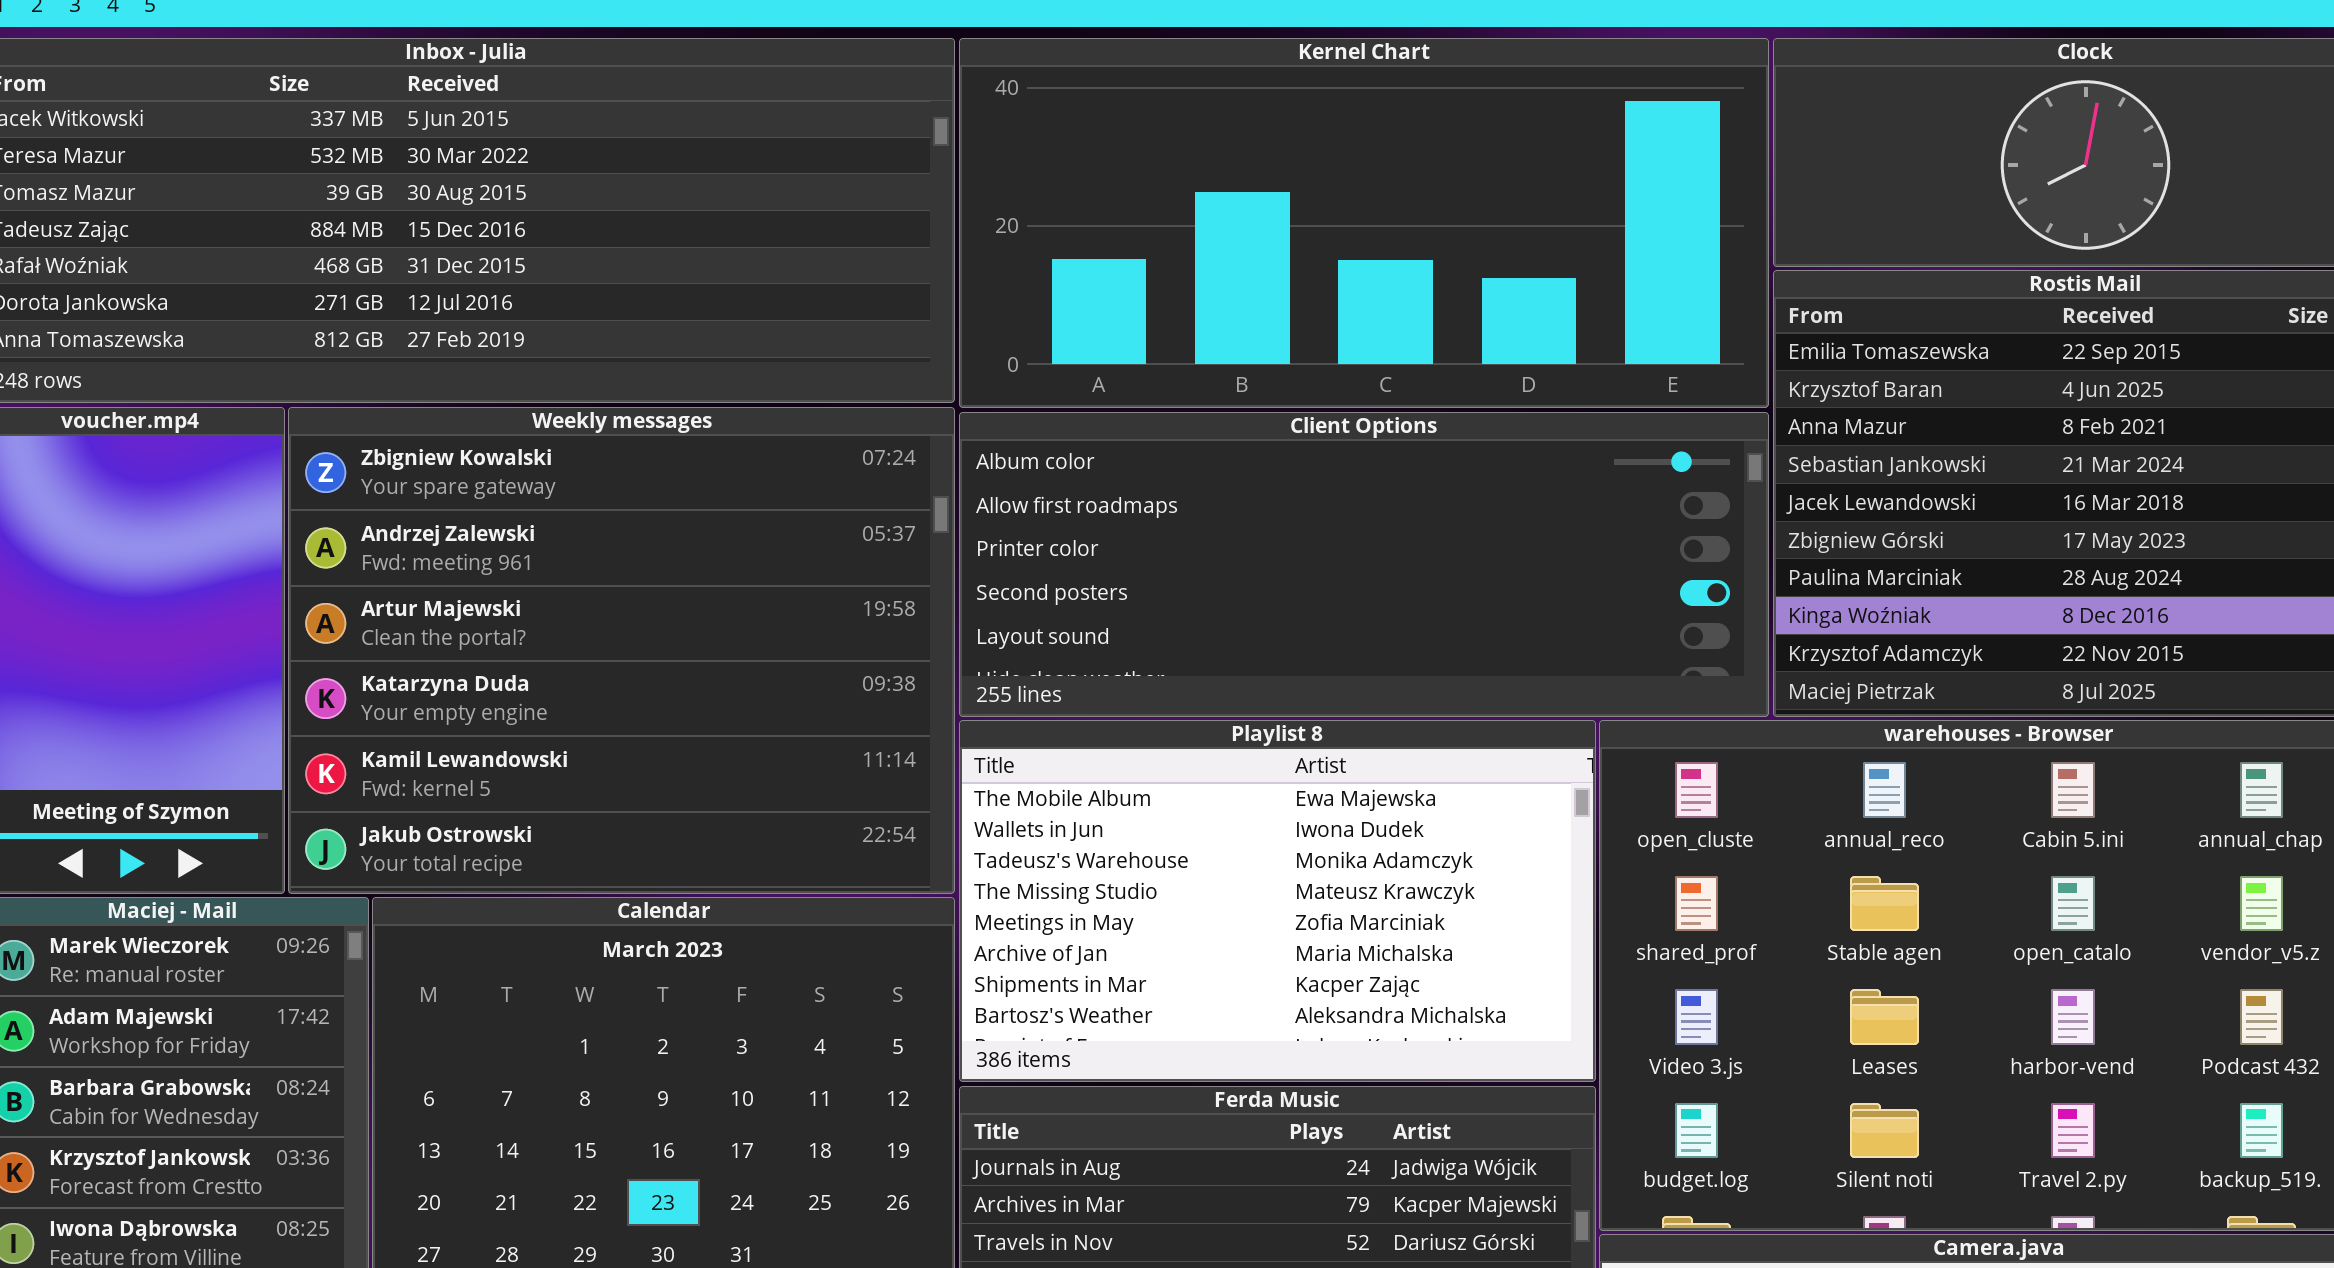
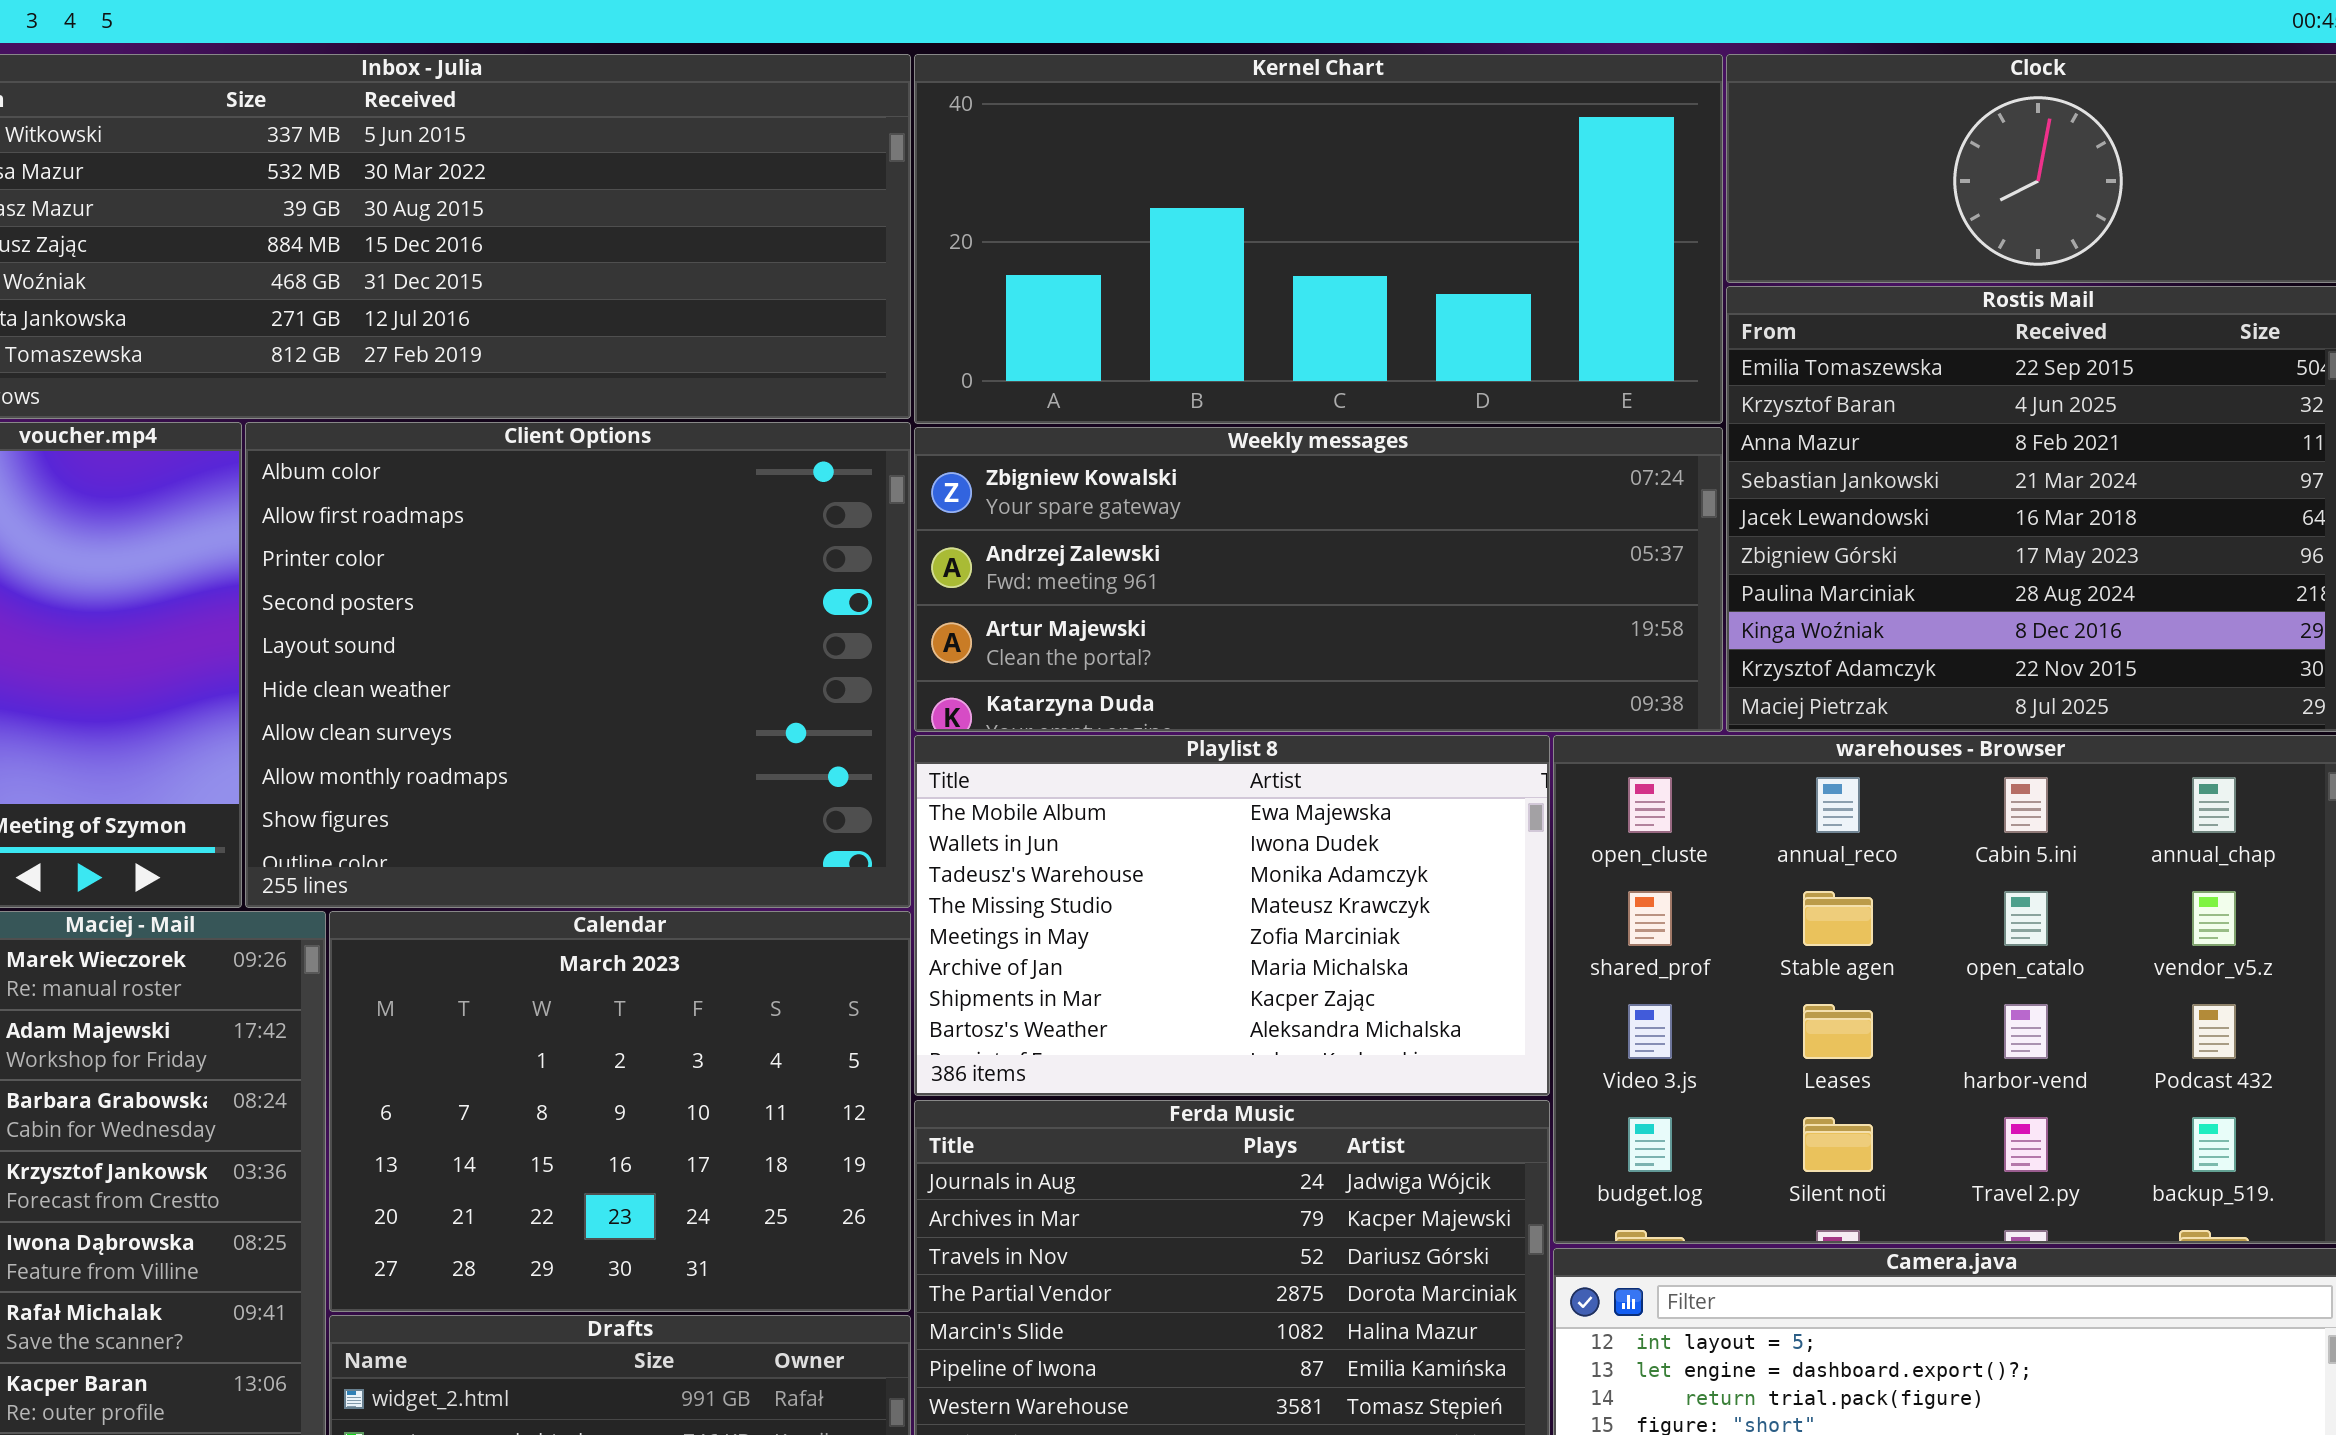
Weekly messages: [288,407,955,894] -> [914,427,1723,732], moved, resized
Client Options: [959,412,1769,717] -> [245,422,911,908], moved, resized

